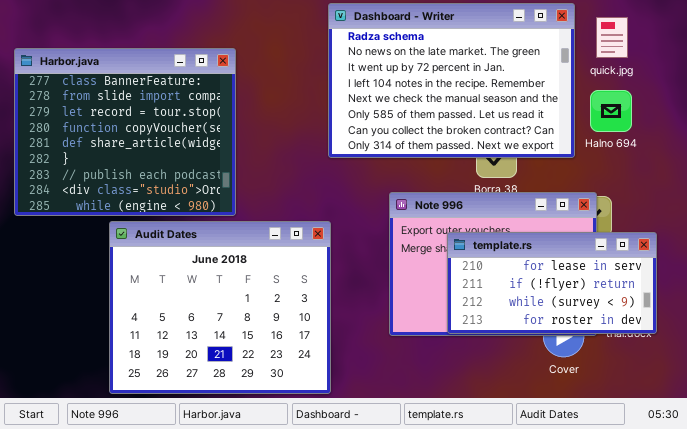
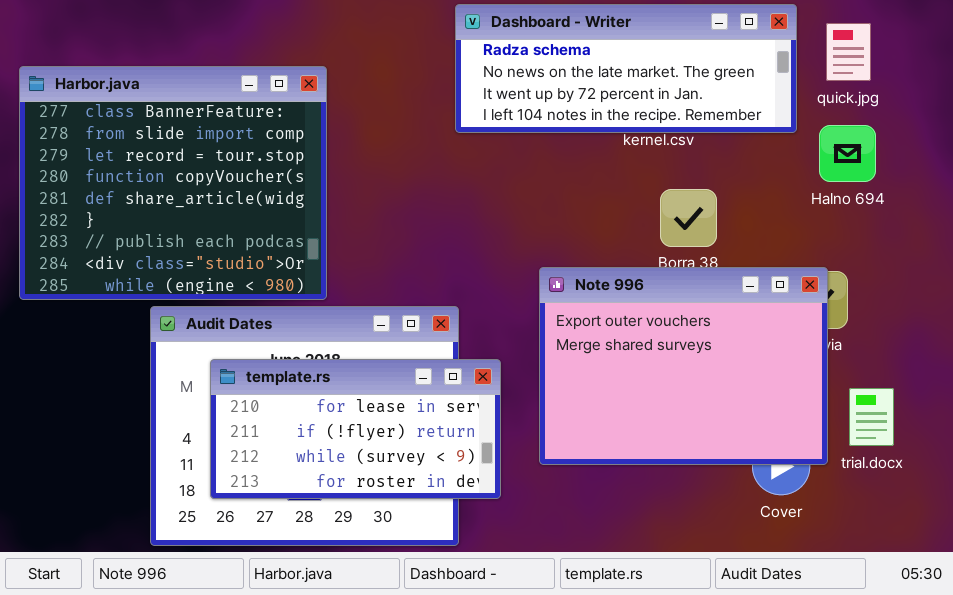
Dashboard - Writer: [328,3,575,158] -> [455,4,797,133], resized
template.rs: [447,232,657,334] -> [210,359,501,499], moved

